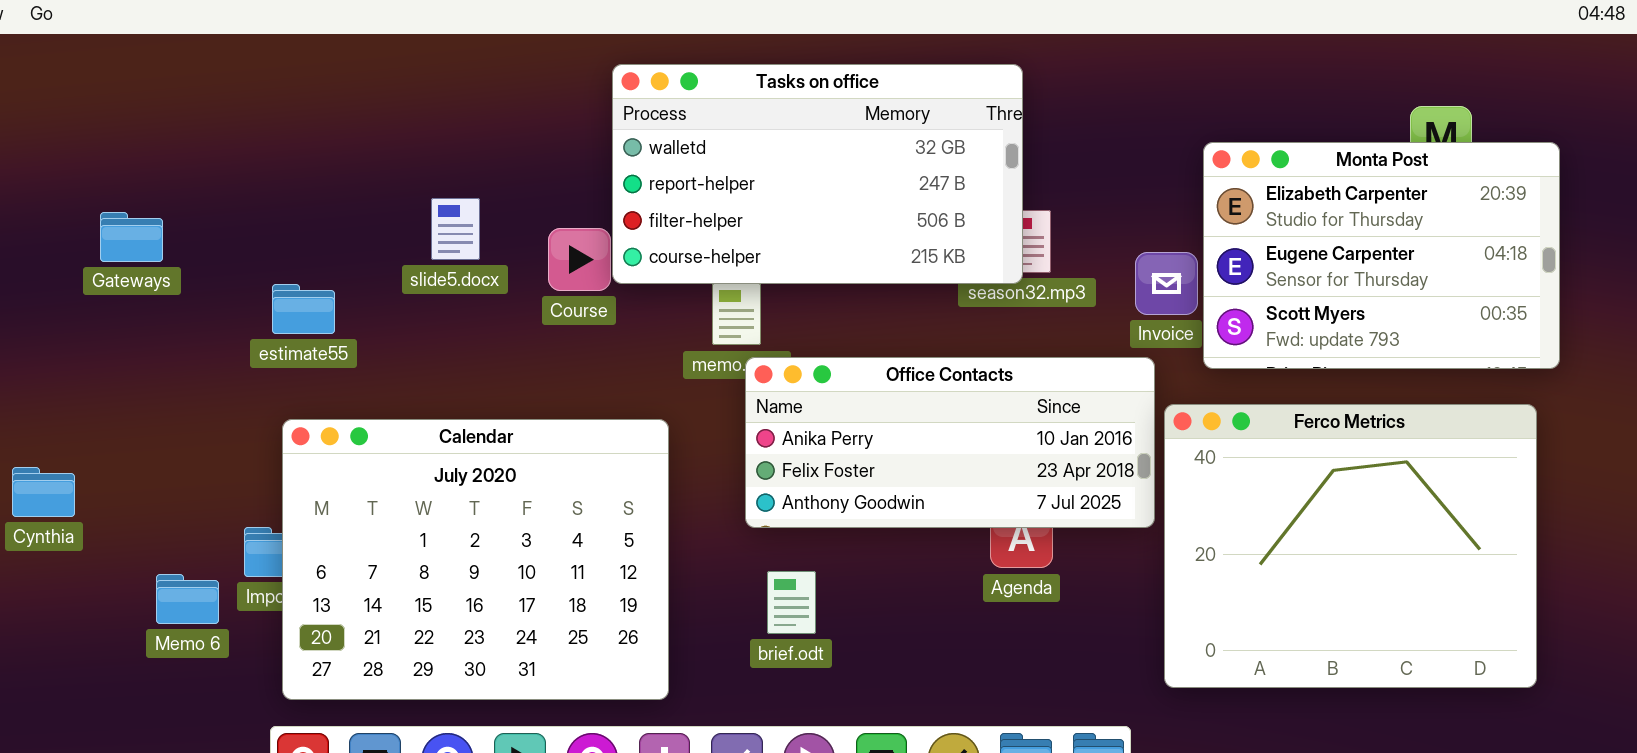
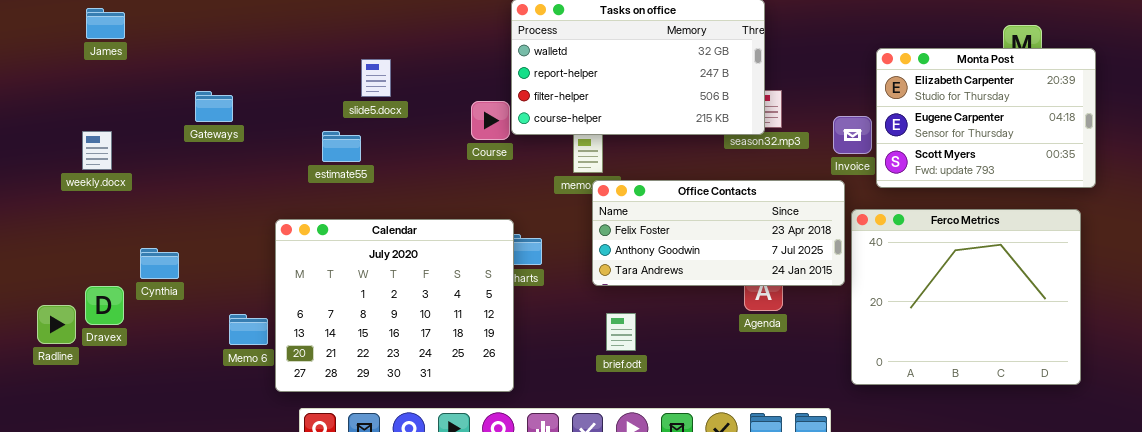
slide5.docx: [431,198,480,260] -> [361,59,391,97], moved
estimate55: [272,284,335,334] -> [322,131,361,162], moved
Office Contacts: [745,357,1155,528] -> [592,180,845,286], scrolled down 1 row
Calendar: [282,419,669,700] -> [275,219,514,392], moved

